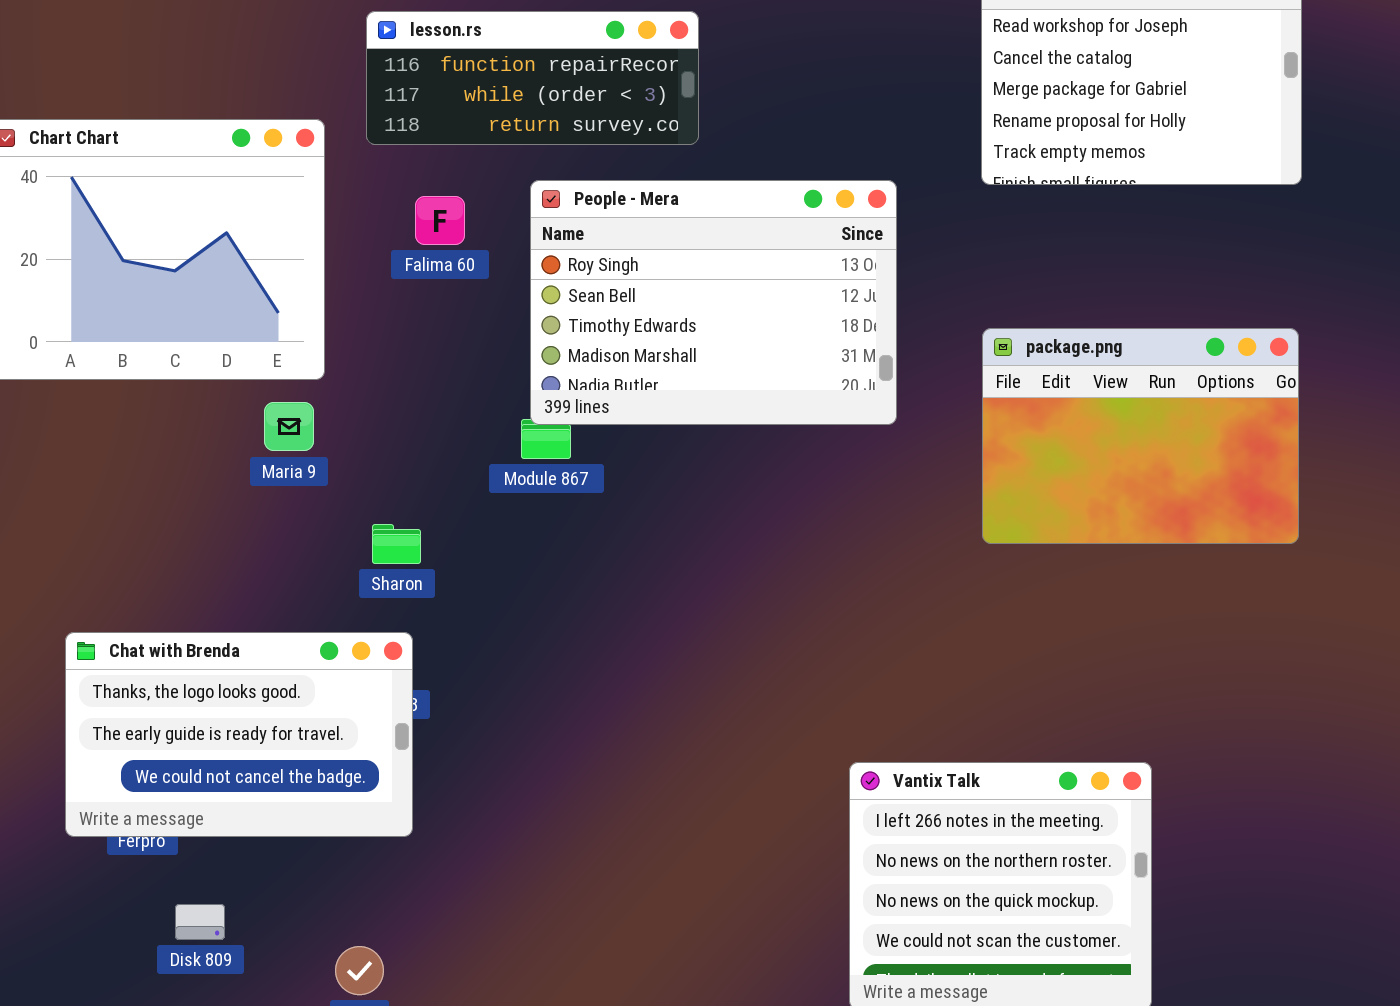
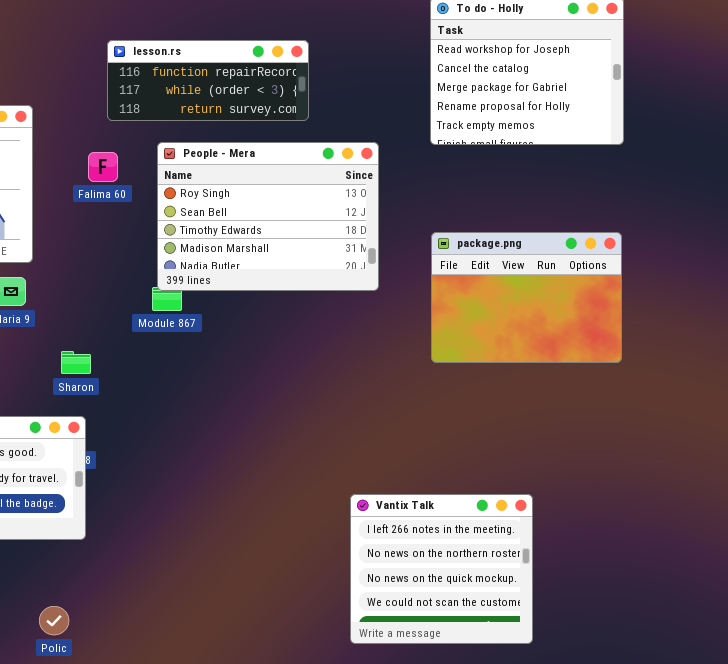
lesson.rs: [366,11,699,145] -> [107,40,309,121], moved

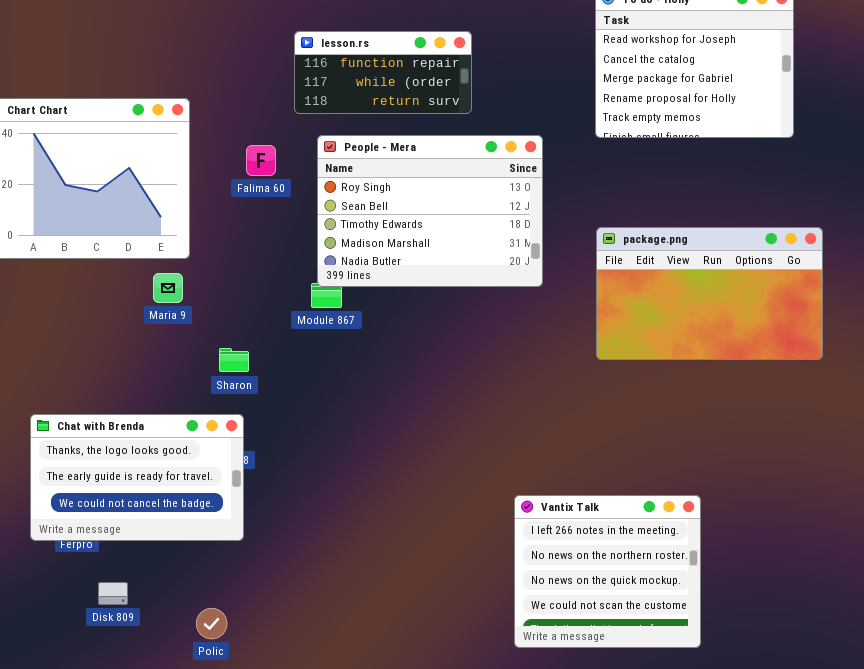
lesson.rs: [107,40,309,121] -> [294,31,472,114], resized
package.png: [431,232,622,363] -> [596,227,823,360], resized

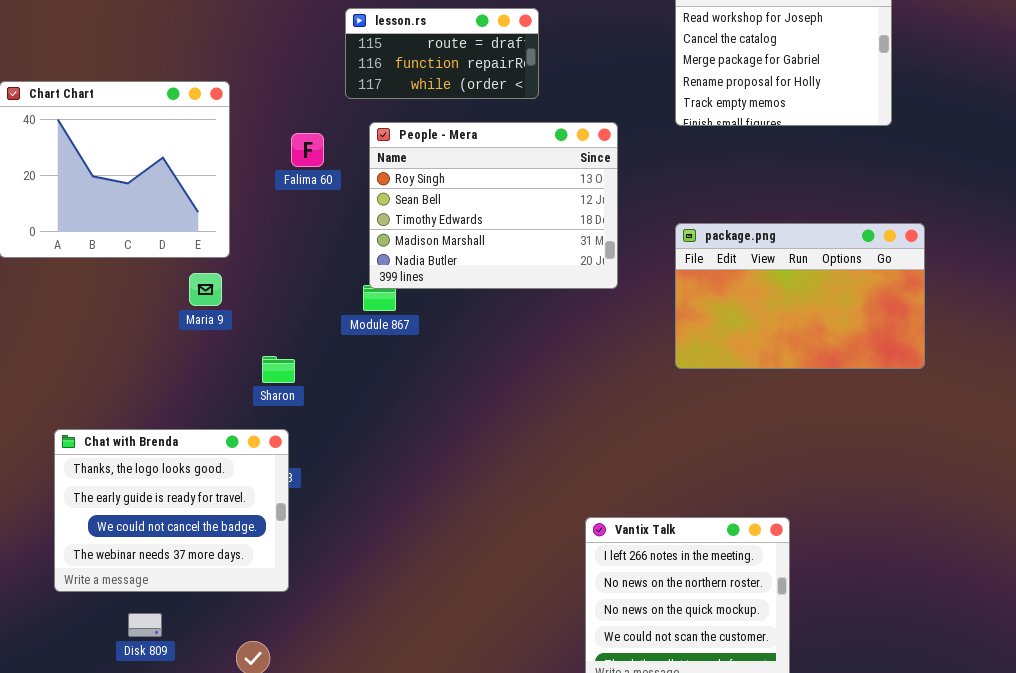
lesson.rs: [294,31,472,114] -> [345,8,539,99], scrolled up 1 row
Chat with Brenda: [30,414,244,541] -> [54,429,289,592], resized

